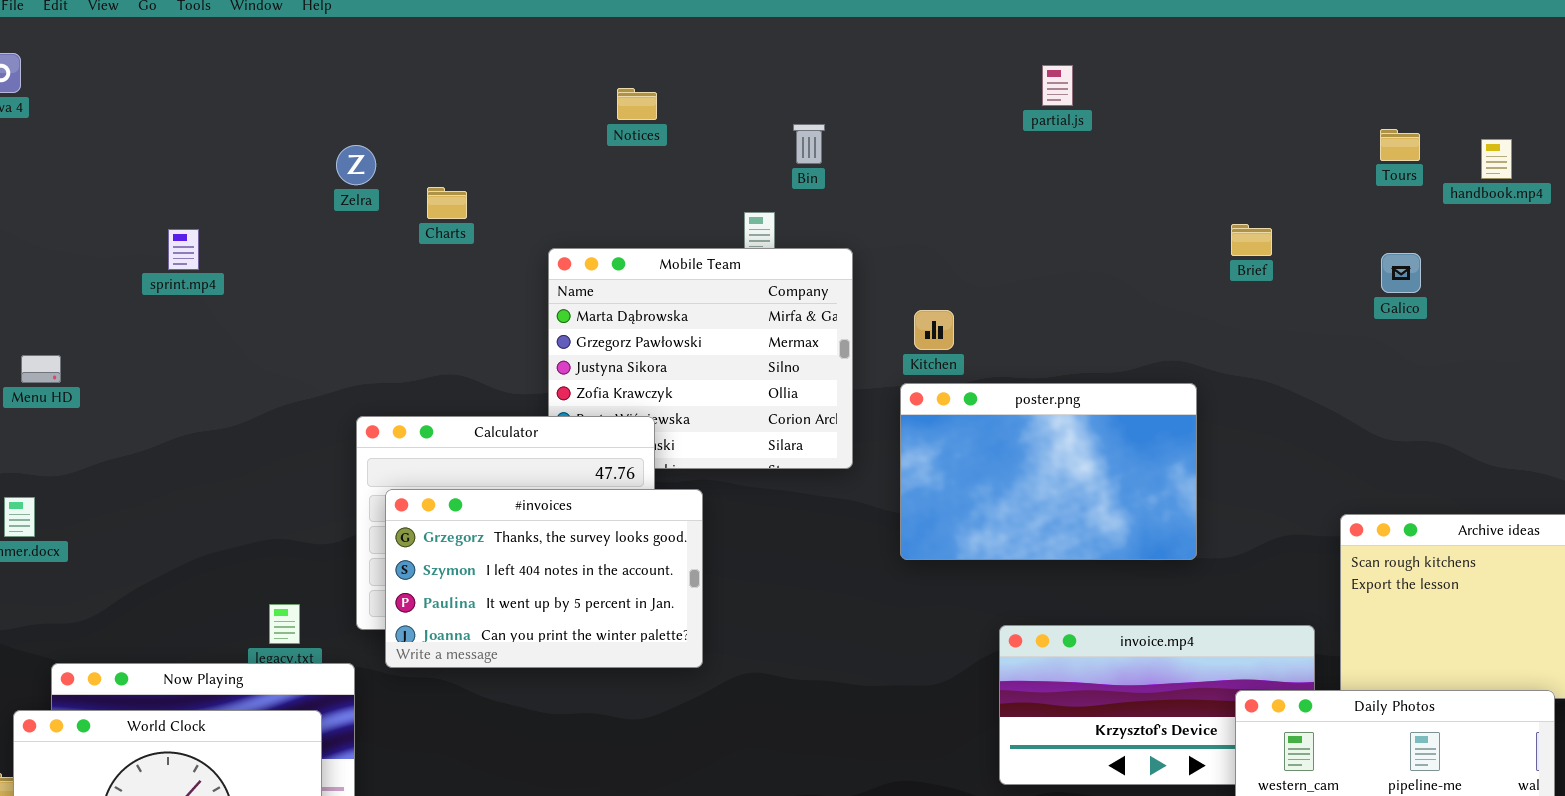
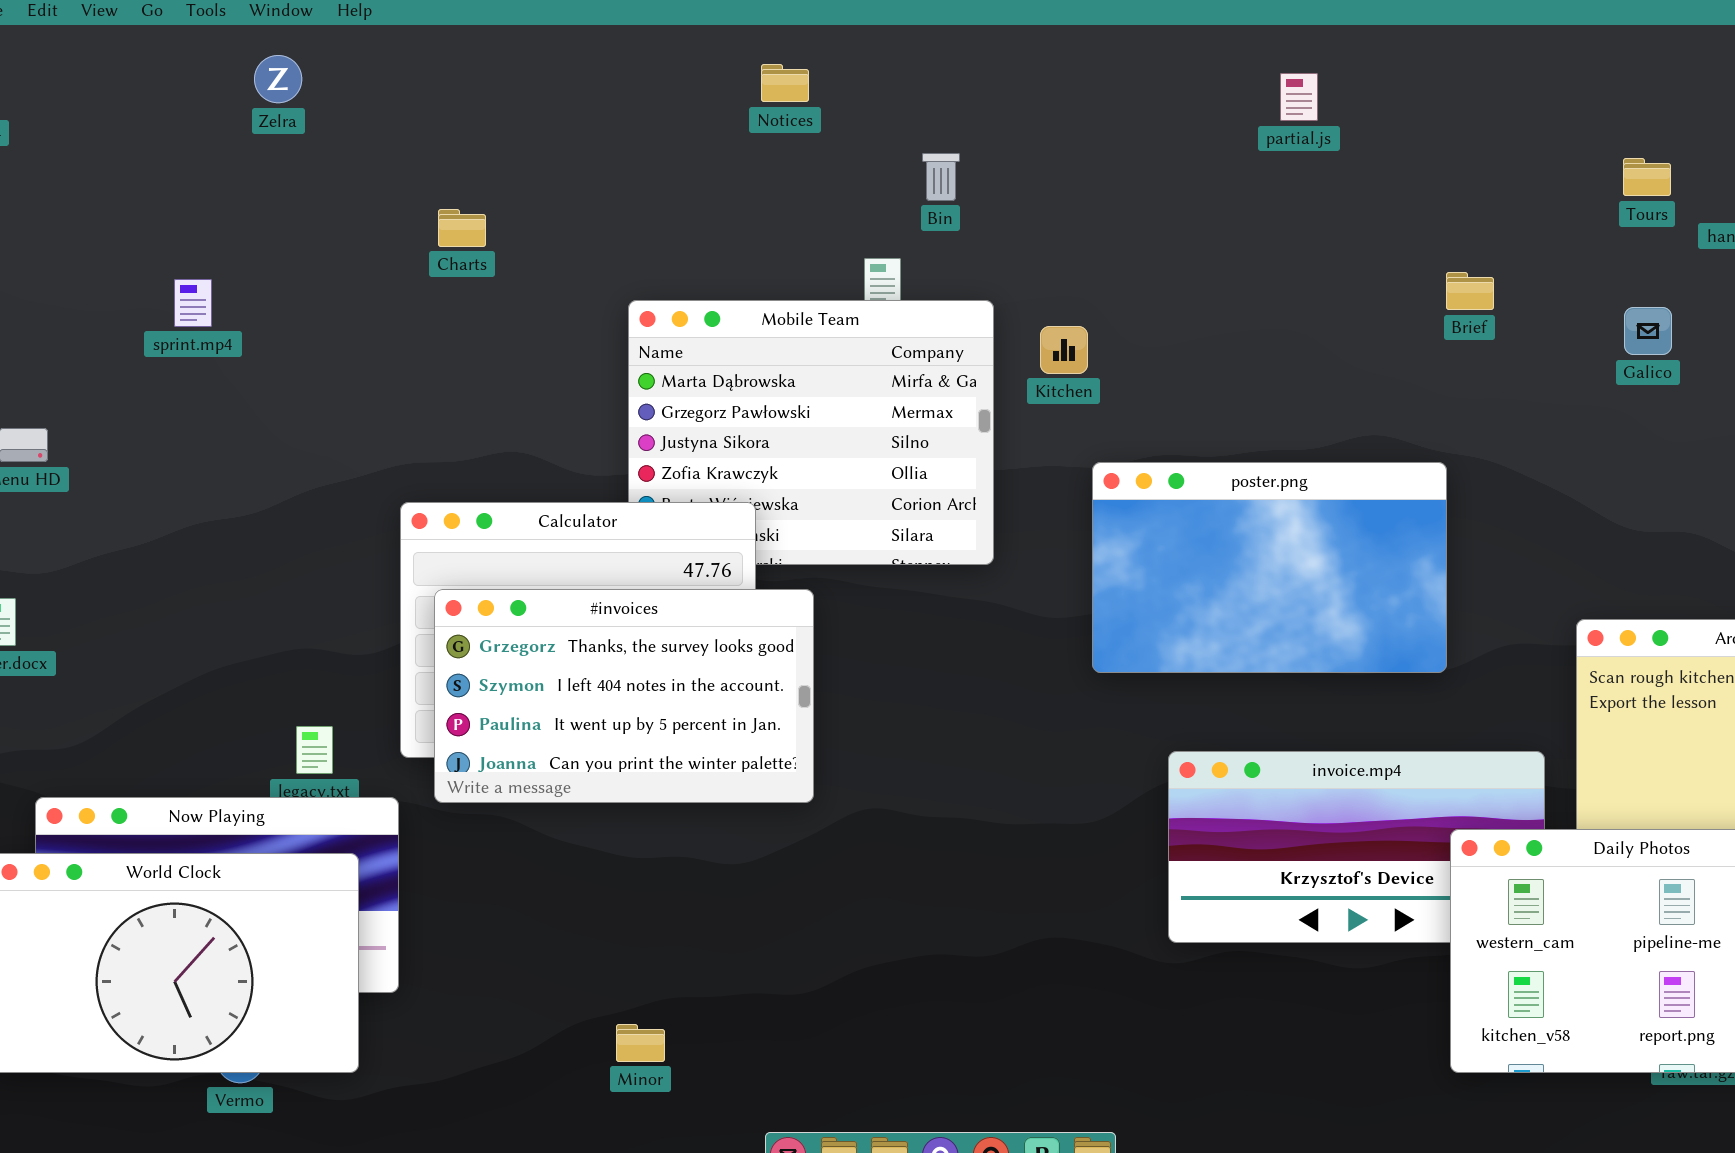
partial.js: [1042,65,1073,106] -> [1280,73,1318,121], moved
Notices: [617,88,657,120] -> [761,64,809,102], moved
Zelra: [336,145,376,185] -> [254,55,302,103], moved
Charts: [427,187,467,219] -> [438,209,486,247], moved
Kitchen: [914,310,954,350] -> [1040,326,1088,374], moved
poster.png: [900,383,1197,560] -> [1092,462,1447,673], moved

